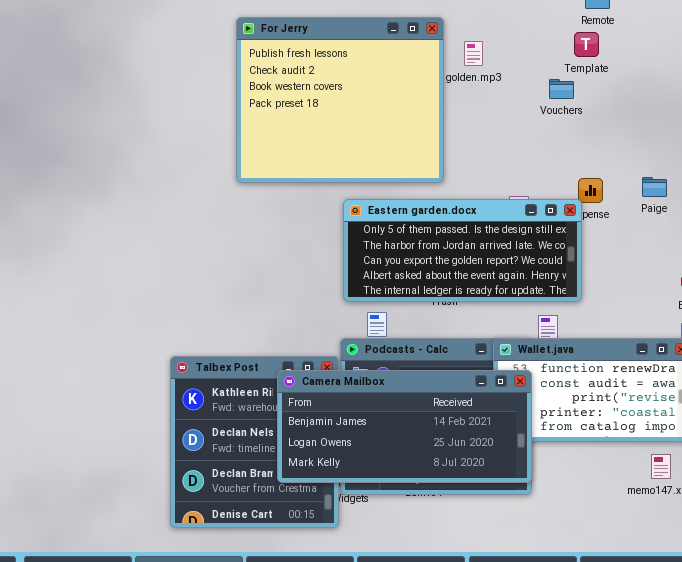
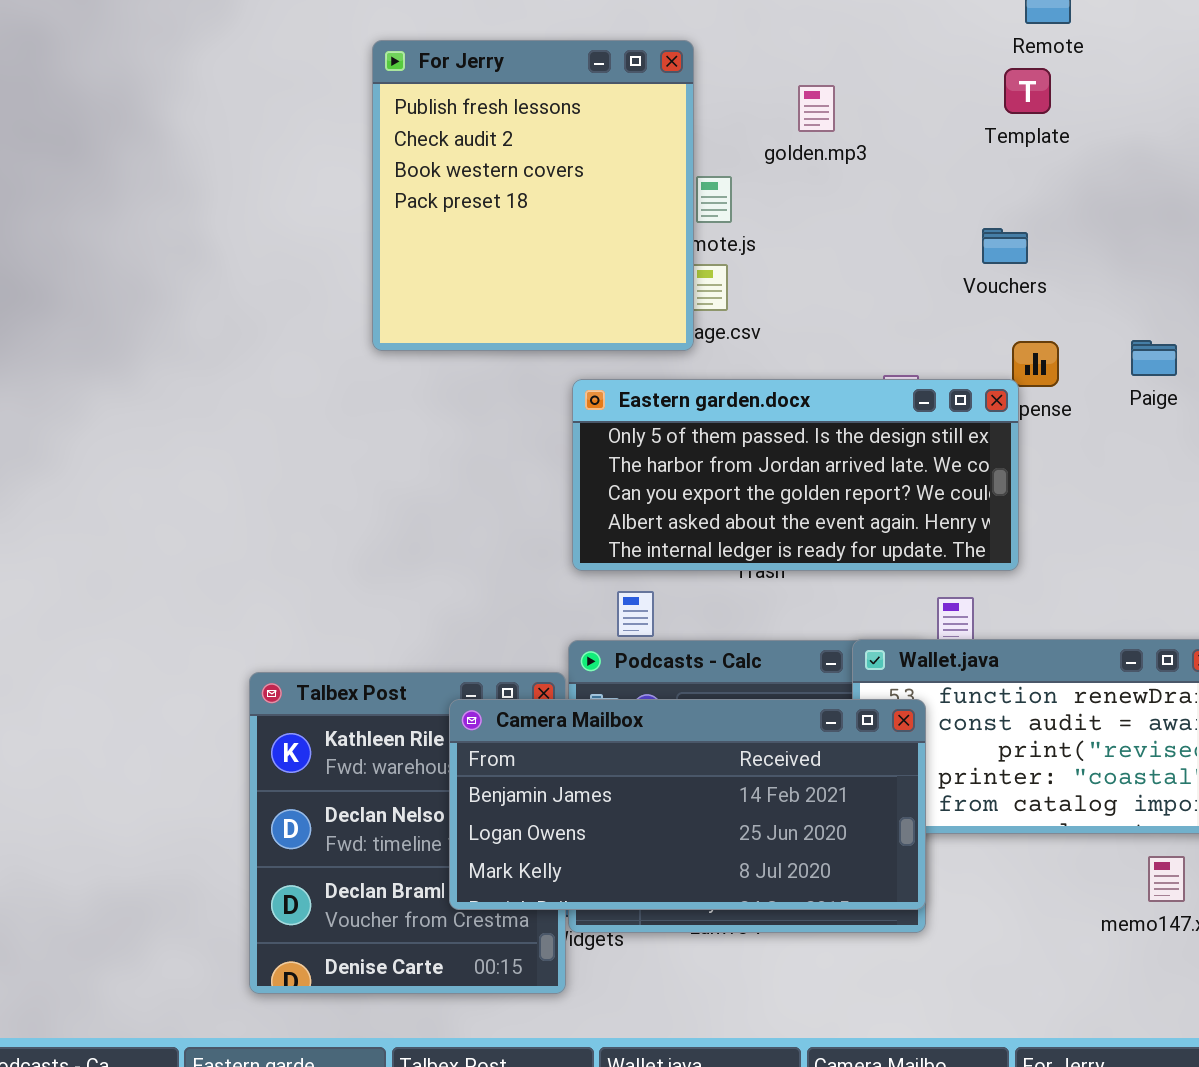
For Jerry: [236,17,444,183] -> [372,40,694,351], resized
Vouchers: [549,79,574,99] -> [982,228,1028,264], moved

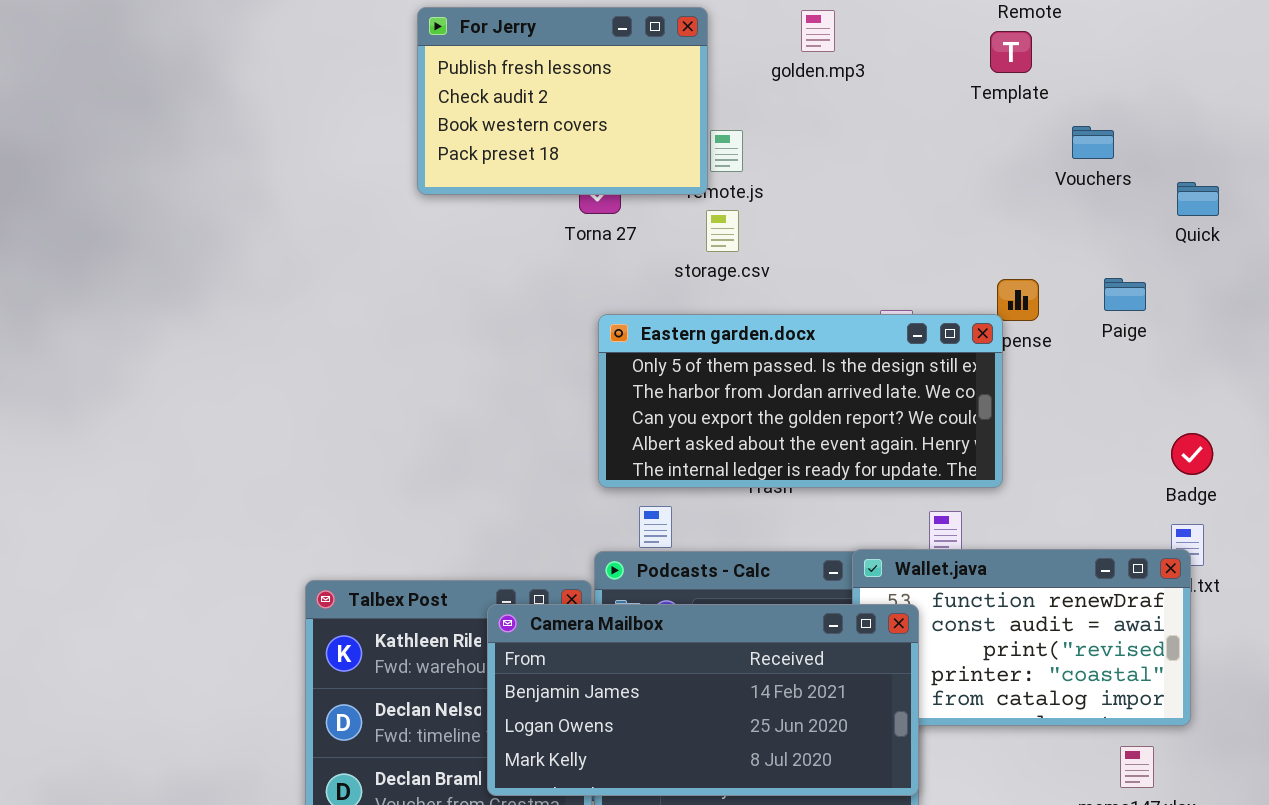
For Jerry: [372,40,694,351] -> [417,7,708,195], resized
golden.mp3: [798,85,835,132] -> [801,10,835,52], moved
Vouchers: [982,228,1028,264] -> [1072,126,1114,159], moved

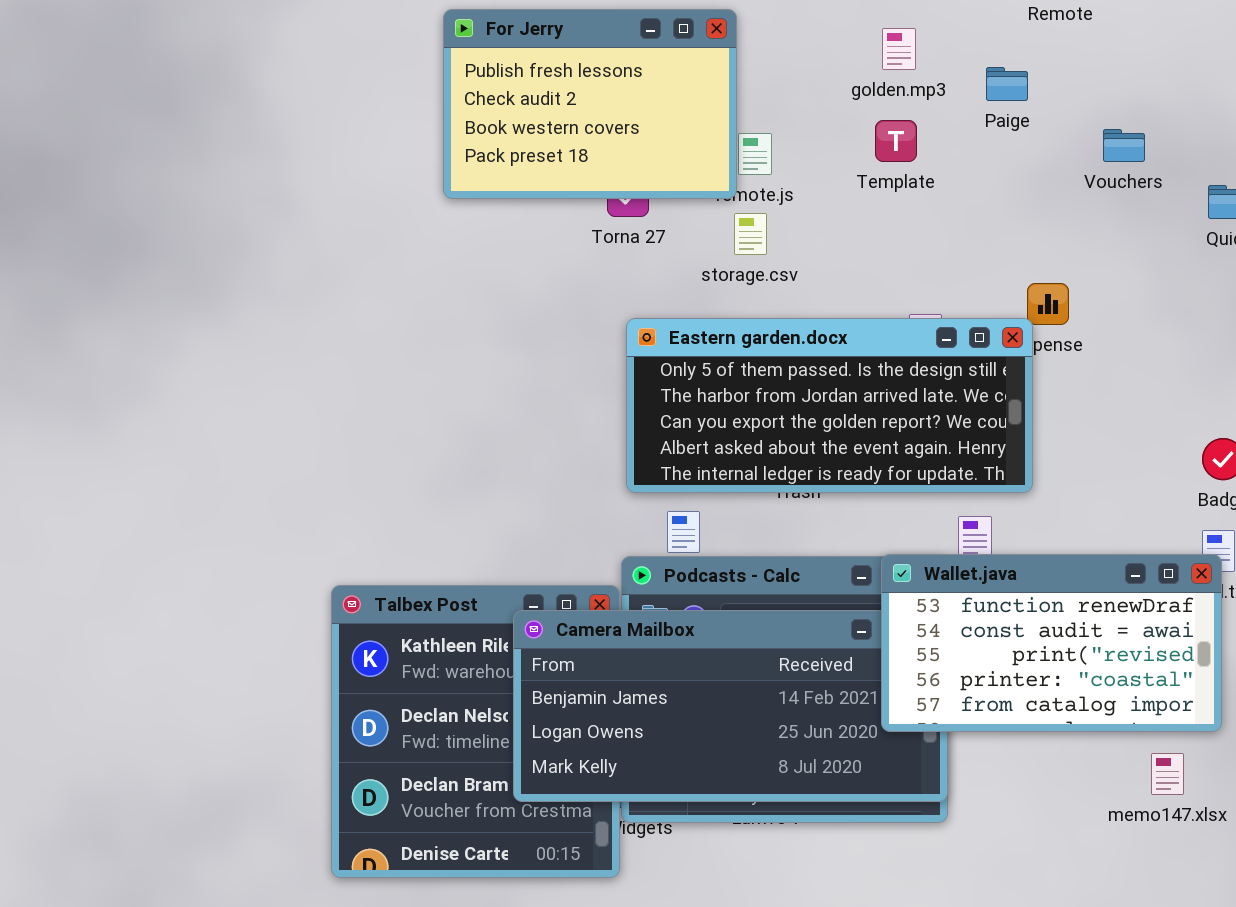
golden.mp3: [801,10,835,52] -> [882,28,916,70], moved
Template: [990,31,1032,73] -> [875,120,917,162], moved
Paige: [1104,278,1146,311] -> [986,67,1028,101], moved
Wallet.java: [852,549,1191,726] -> [881,554,1222,732], raised

